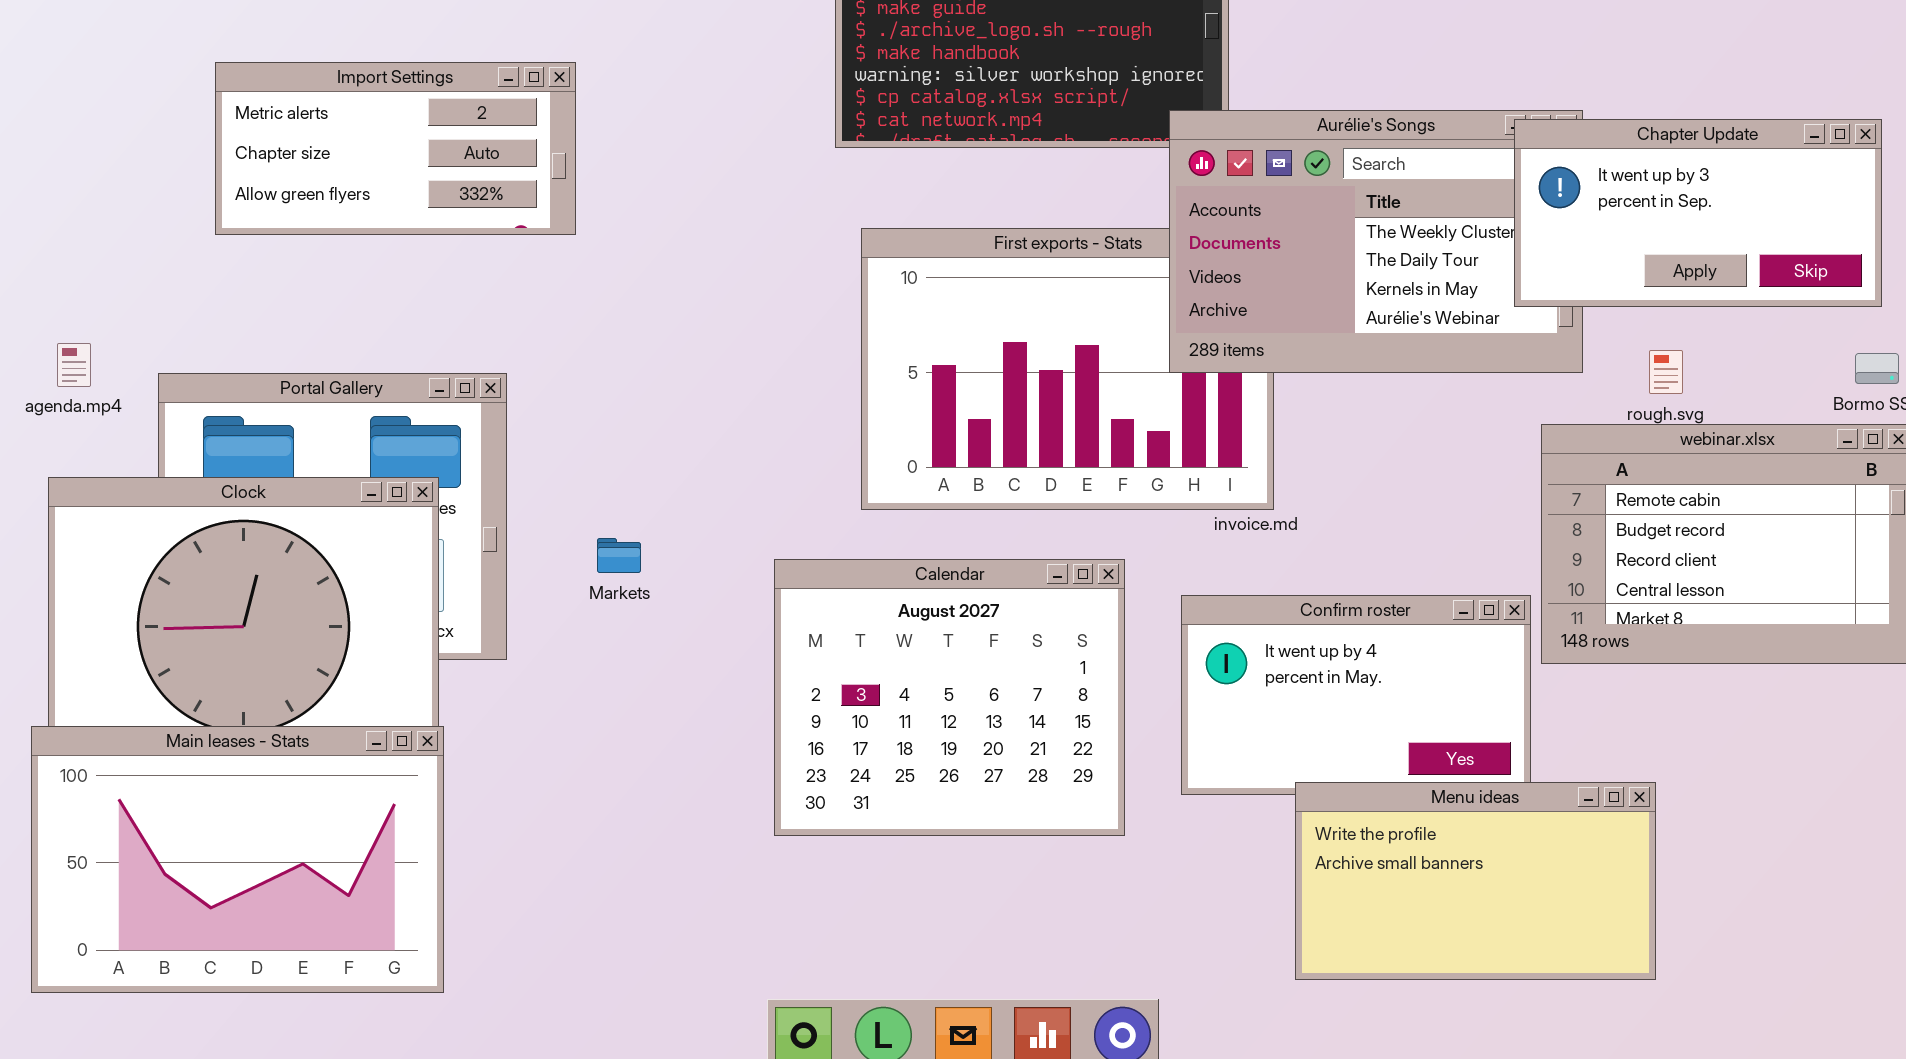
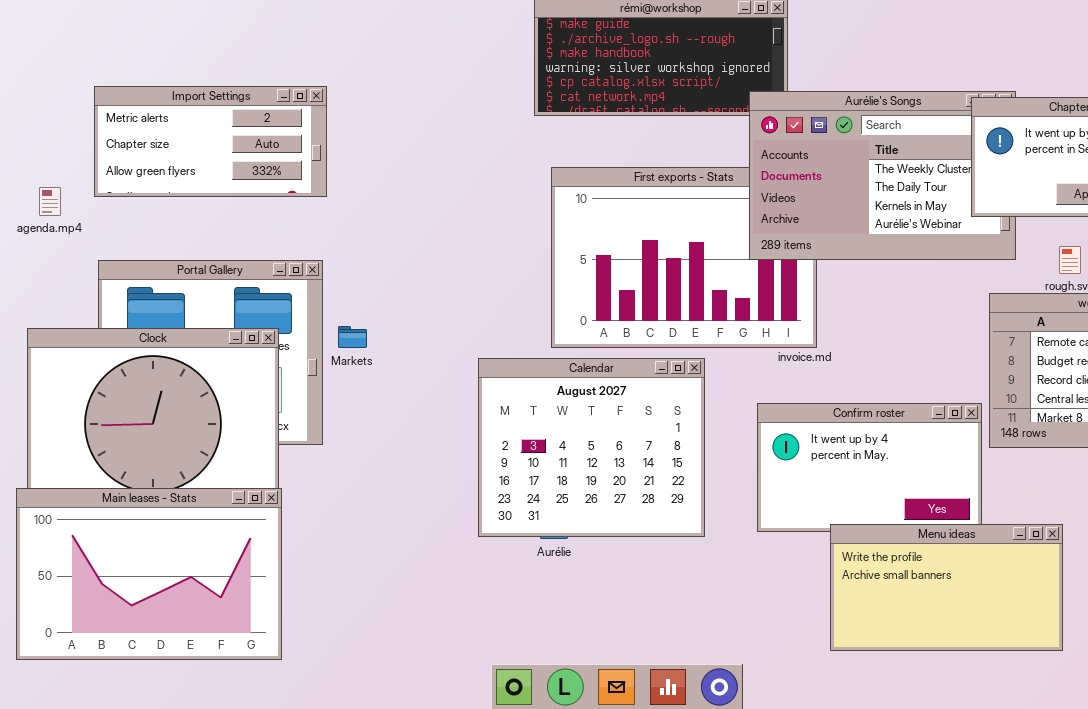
Import Settings: [215,62,576,235] -> [94,86,327,197], moved
agenda.mp4: [57,343,91,387] -> [39,187,61,216], moved
Markets: [597,538,641,573] -> [338,326,367,348], moved
Calendar: [774,559,1125,836] -> [478,358,705,537], moved

